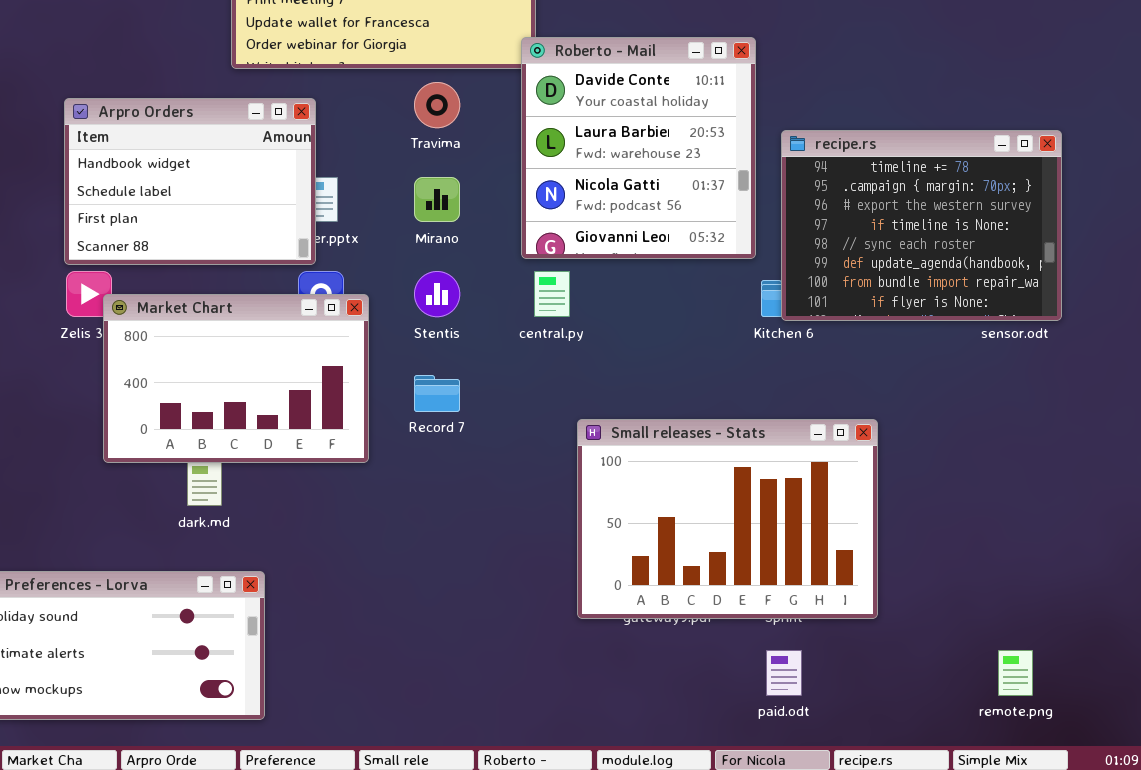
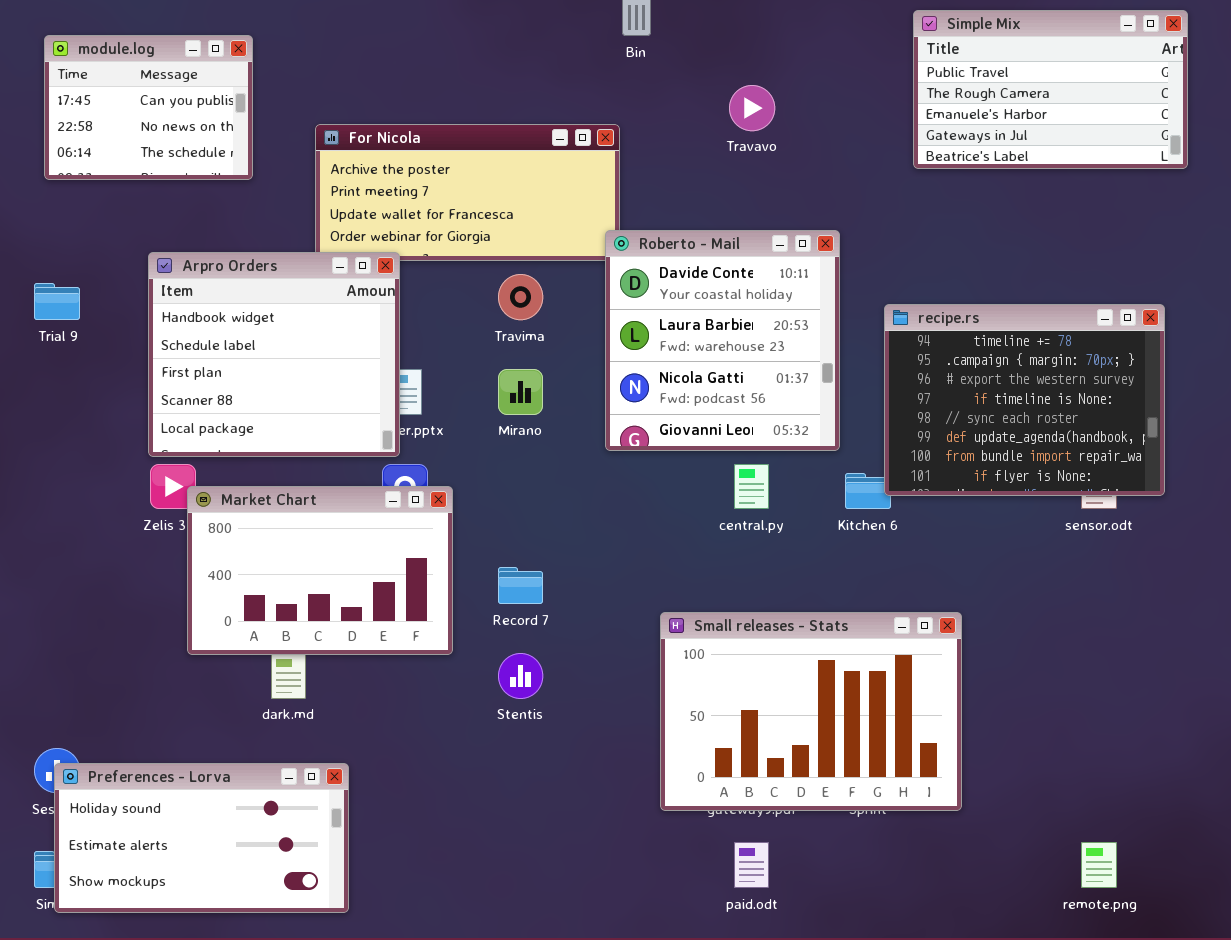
Arpro Orders: [64,98,316,265] -> [148,252,400,457], resized
recipe.rs: [781,130,1062,321] -> [884,304,1165,496], moved
Stentis: [414,271,460,317] -> [498,653,543,699], moved
central.py: [534,271,570,317] -> [734,464,769,509], moved
paid.odt: [766,650,802,696] -> [734,842,769,888], moved

